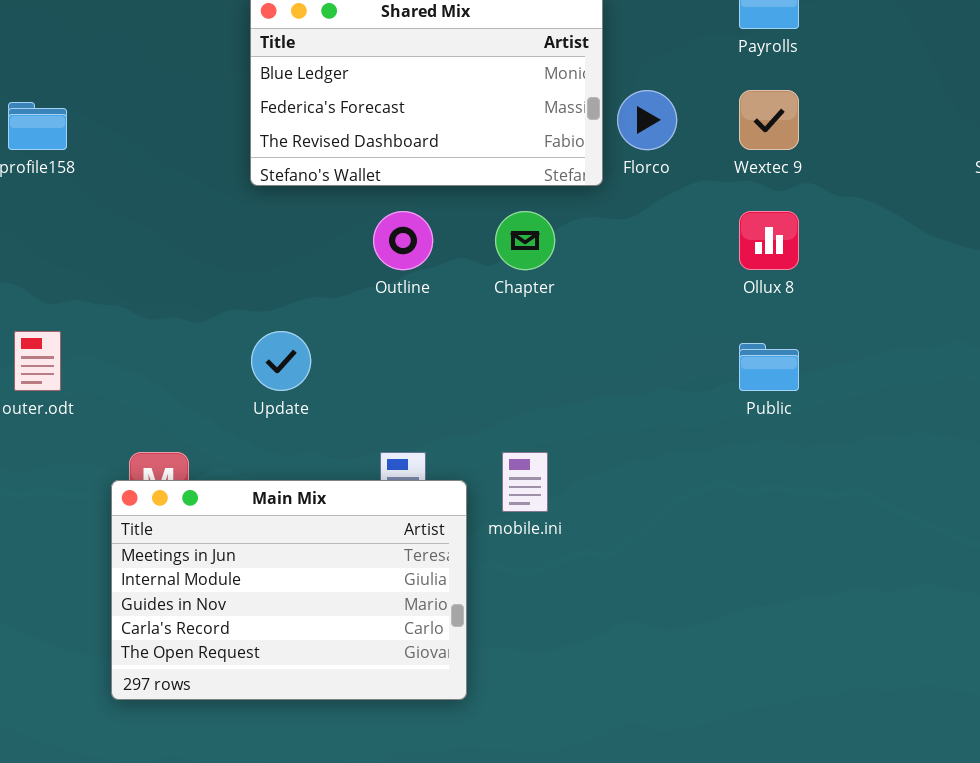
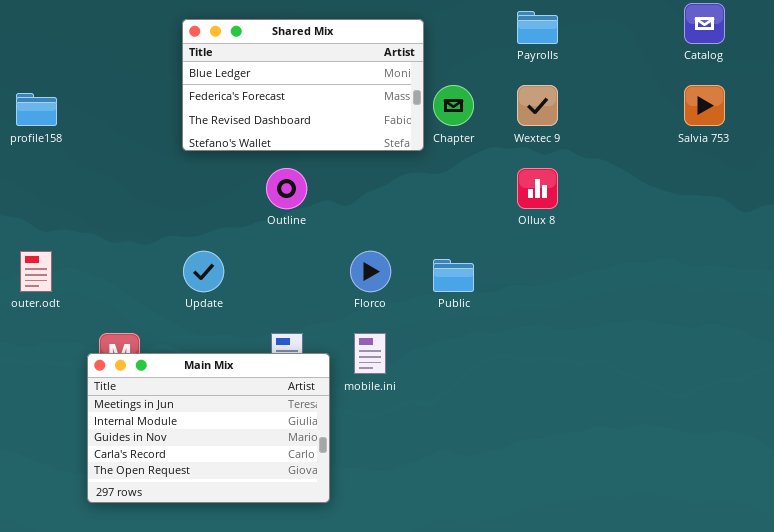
Florco: [617,90,677,150] -> [350,251,391,292], moved
Chapter: [495,211,555,270] -> [433,85,474,126], moved
Public: [739,343,799,391] -> [433,259,474,292], moved

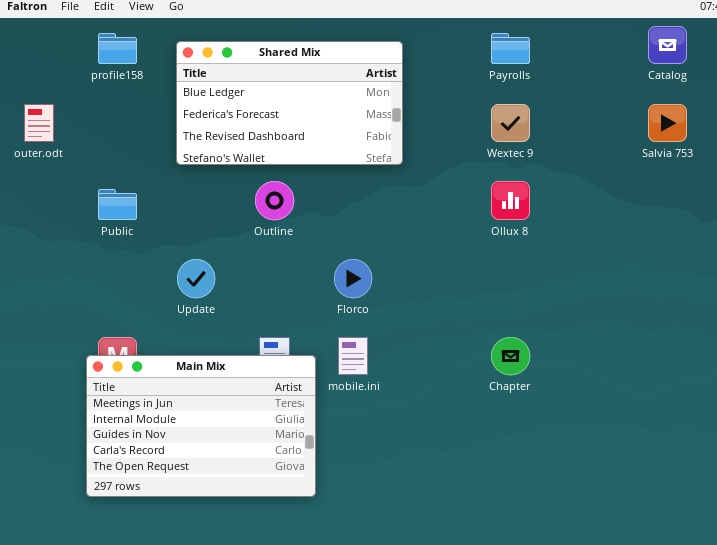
Chapter: [433,85,474,126] -> [491,337,530,375], moved
profile158: [16,93,57,126] -> [98,33,137,64], moved
outer.odt: [20,251,52,292] -> [24,104,54,142], moved
Public: [433,259,474,292] -> [98,189,137,220], moved

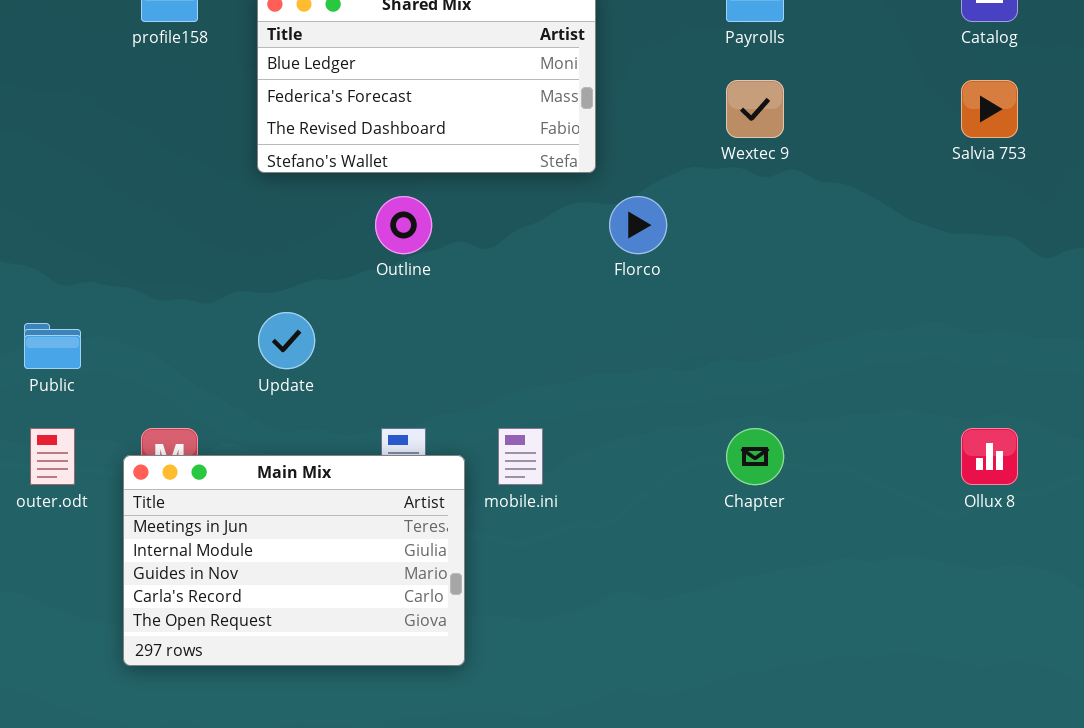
outer.odt: [24,104,54,142] -> [30,428,75,485], moved
Ollux 8: [491,181,530,220] -> [961,428,1018,485], moved
Public: [98,189,137,220] -> [24,323,81,369], moved
Florco: [334,259,372,298] -> [609,196,667,254], moved

